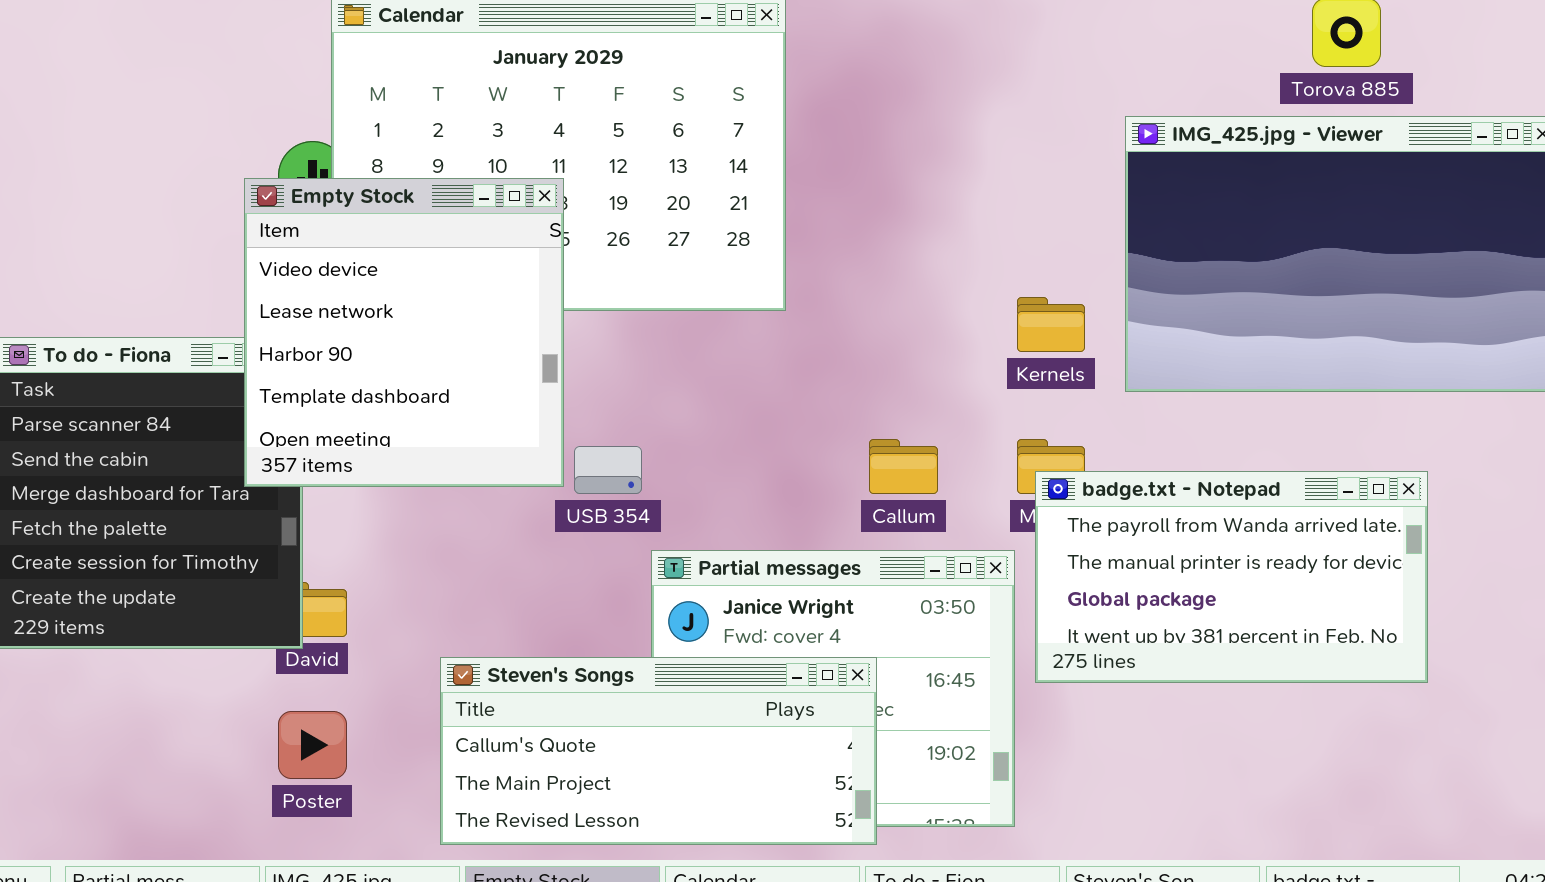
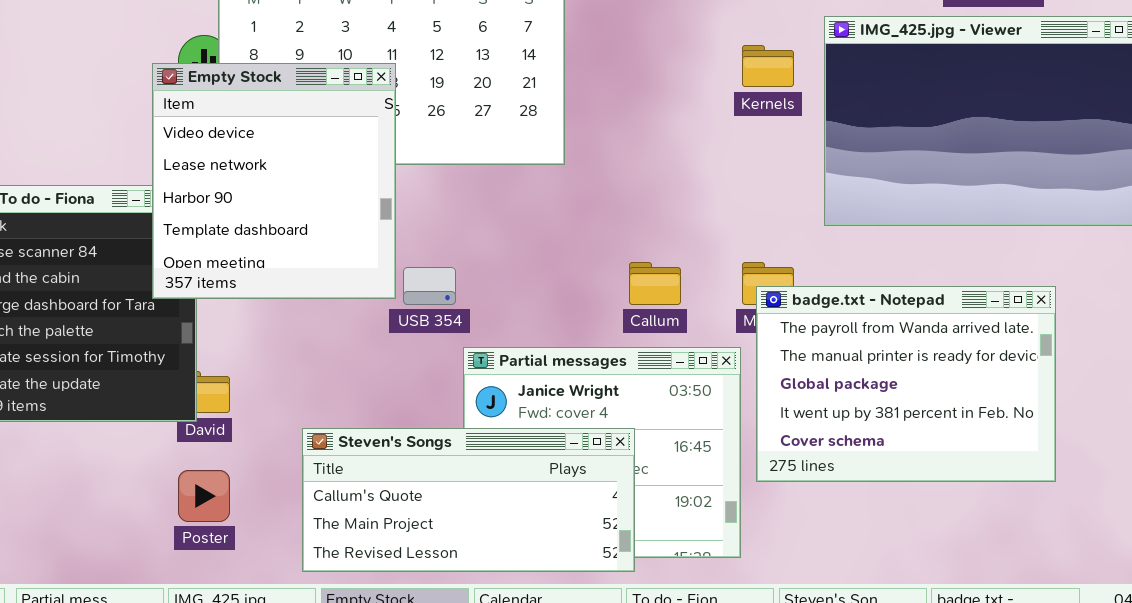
Kernels: [1017,297,1085,352] -> [742,45,794,87], moved
badge.txt - Notepad: [1035,471,1428,683] -> [756,286,1056,482], resized

